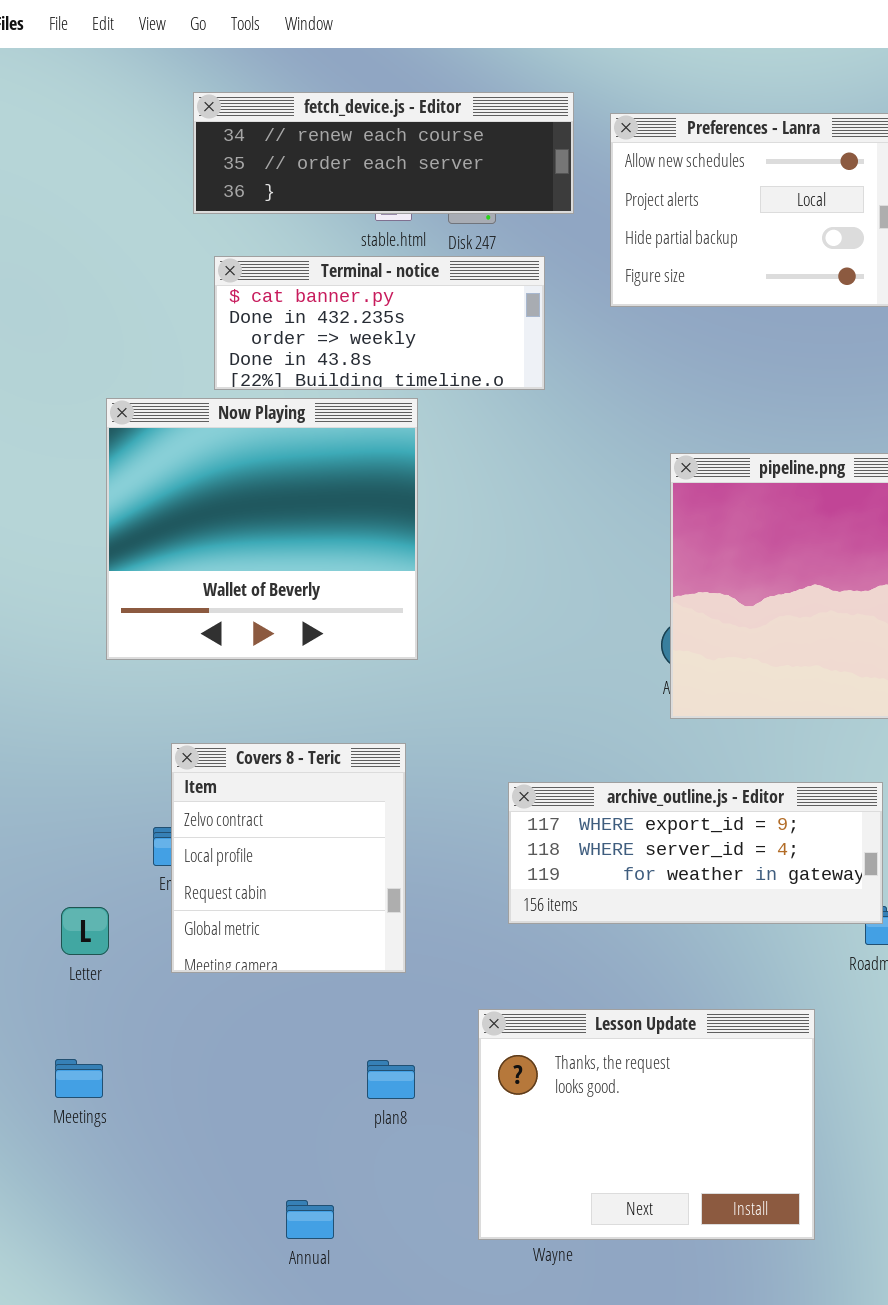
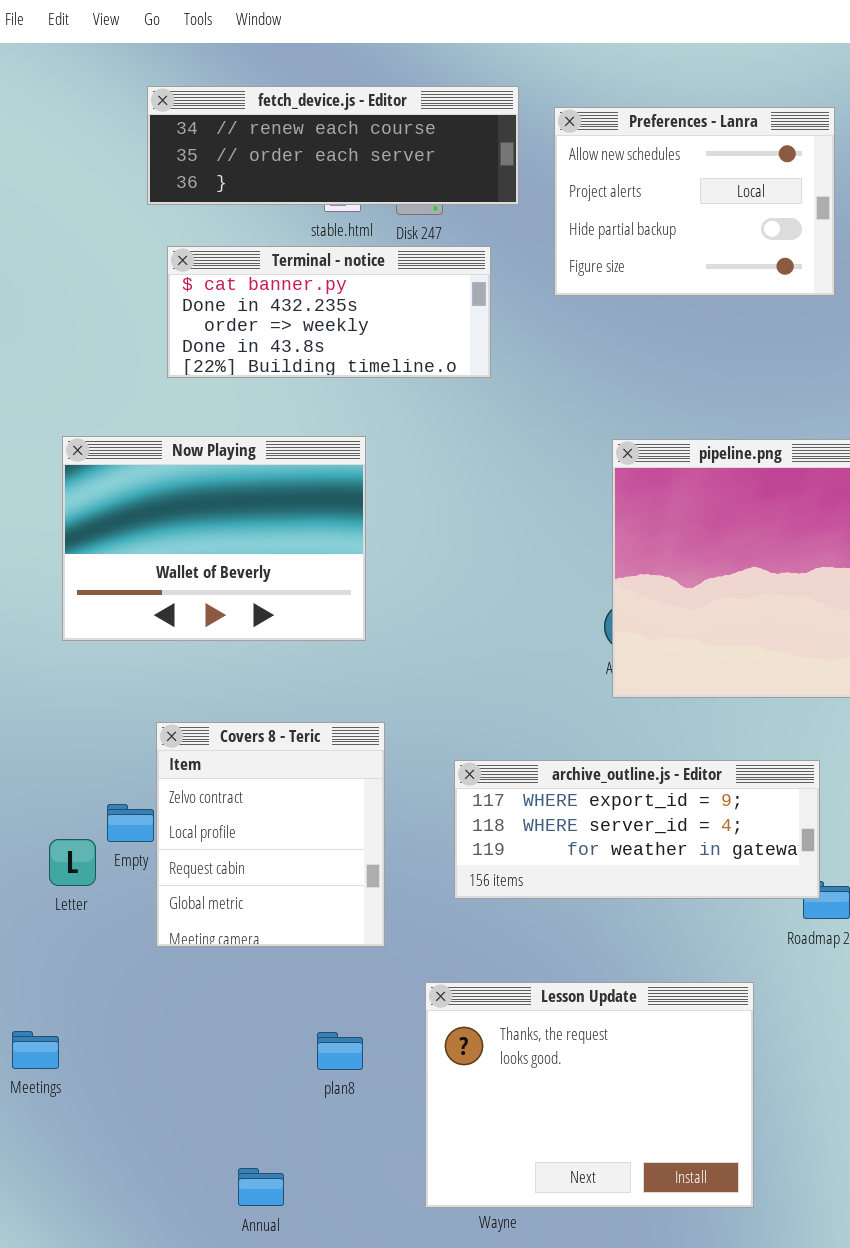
Now Playing: [106,398,418,660] -> [62,436,366,641], resized
Covers 8 - Teric: [171,743,406,973] -> [156,722,385,947], moved
Letter: [61,907,109,955] -> [49,839,96,886], moved

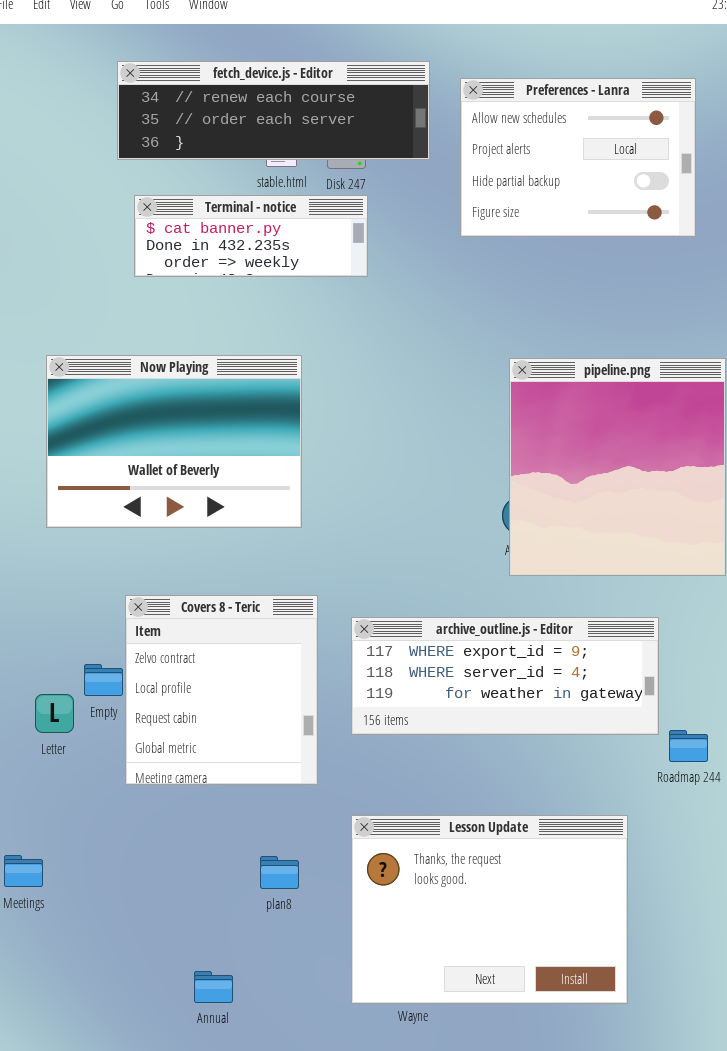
Terminal - notice: [167,246,491,378] -> [134,195,368,277], resized
archive_outline.js - Editor: [454,760,820,899] -> [351,617,659,735], moved

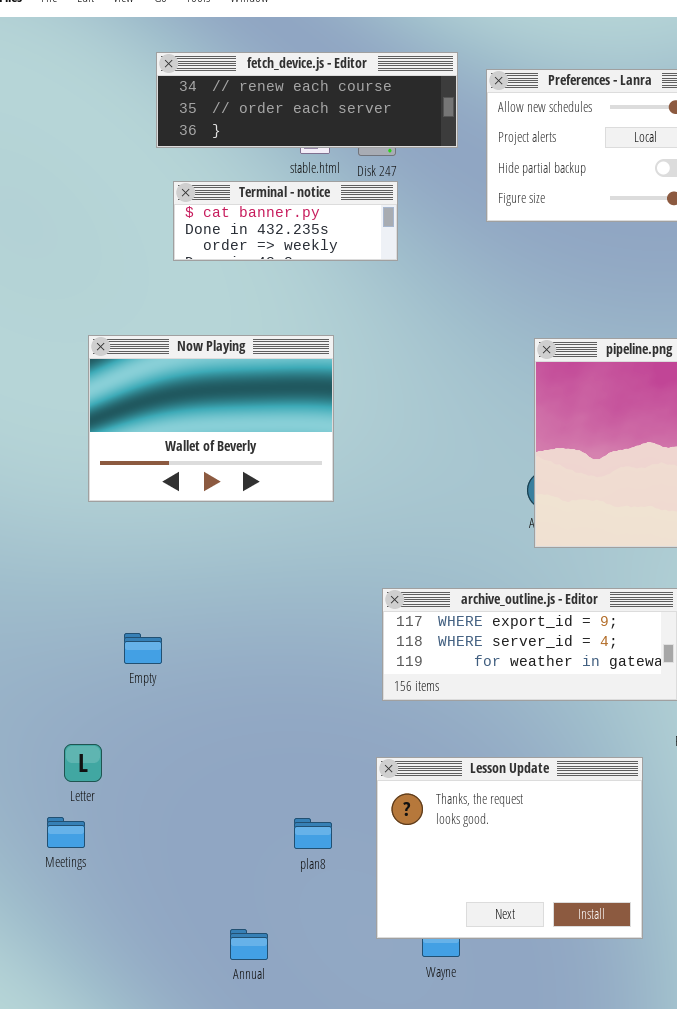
Covers 8 - Teric: [125,595,318,785] -> none, closed
Letter: [35,694,74,733] -> [64,744,102,782], moved
Lesson Update: [351,815,628,1004] -> [376,757,643,939], moved

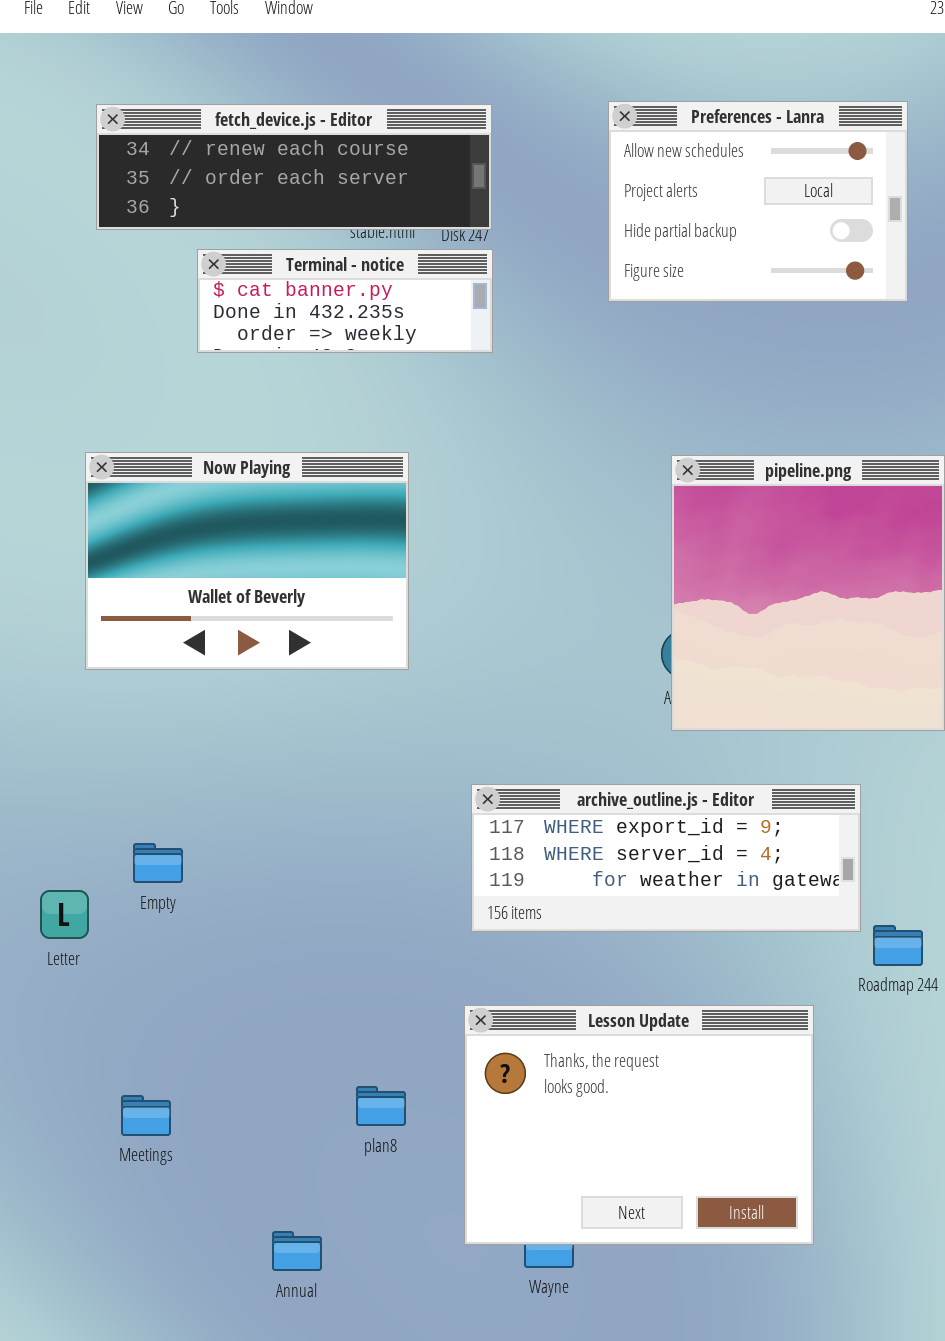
fetch_device.js - Editor: [156,52,458,148] -> [96,104,492,230], moved
Letter: [64,744,102,782] -> [40,890,89,939], moved
Meetings: [47,817,85,848] -> [121,1095,171,1136], moved

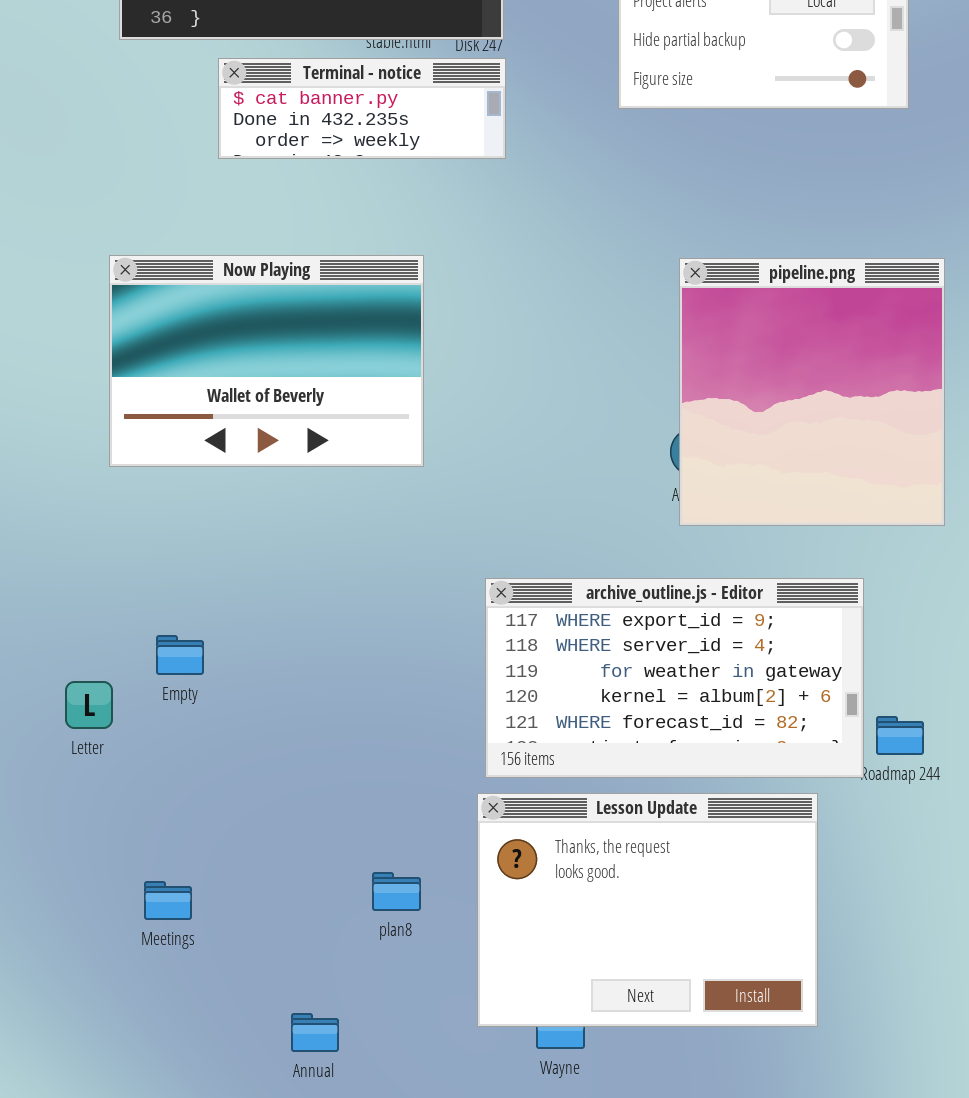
archive_outline.js - Editor: [471,784,861,932] -> [485,578,864,778], resized

